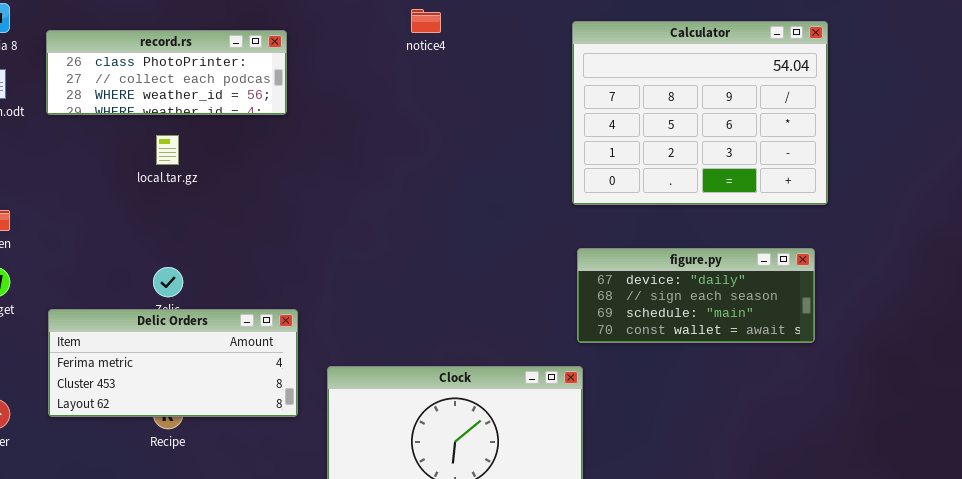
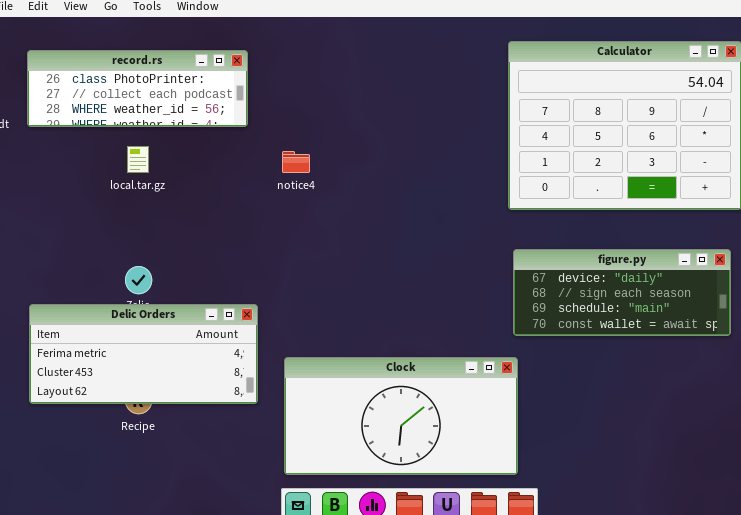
notice4: [411,9,441,33] -> [282,151,310,173], moved

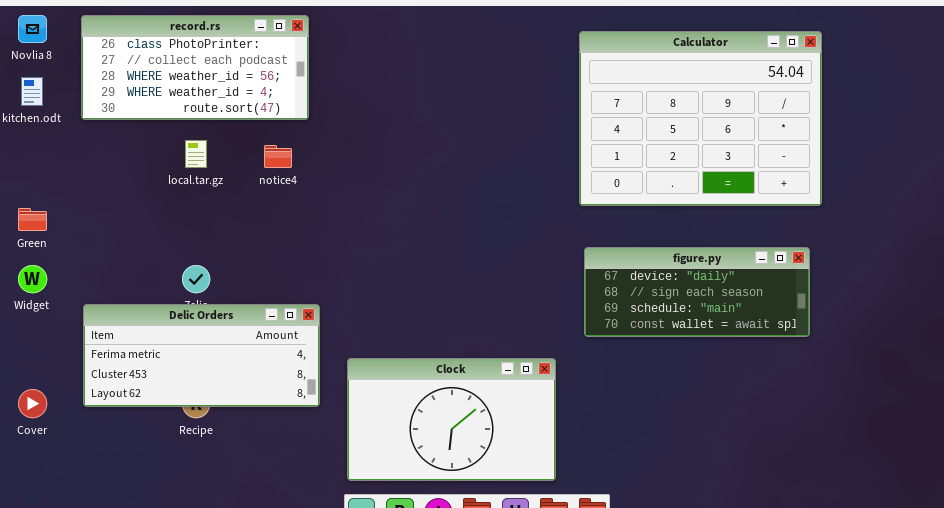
record.rs: [27,50,248,127] -> [81,15,309,120], resized
notice4: [282,151,310,173] -> [264,145,292,168], moved
Clock: [284,357,518,475] -> [347,358,556,481], resized

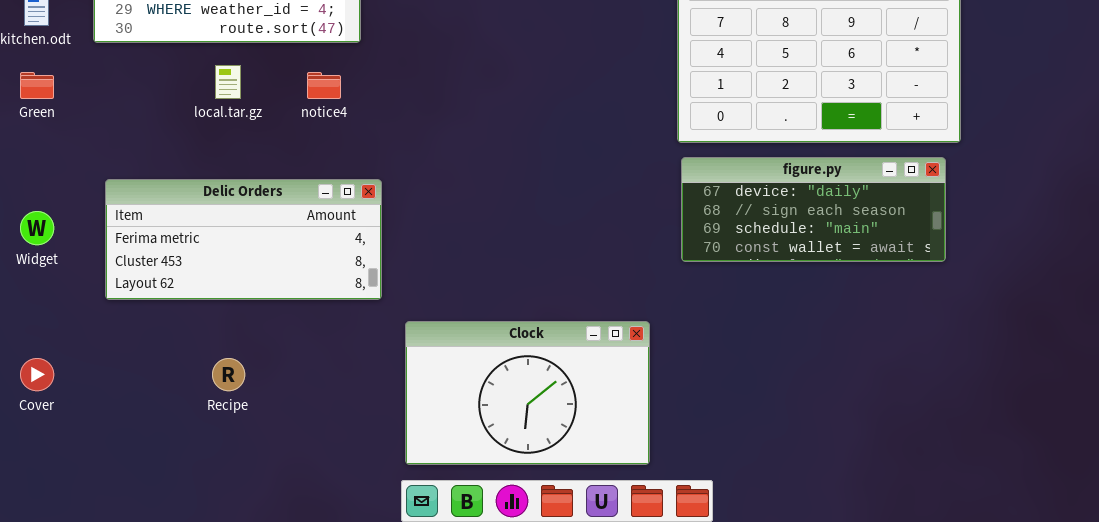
Green: [18,208,47,231] -> [20,72,54,99], moved
figure.py: [584,247,810,337] -> [681,157,946,262], moved
Delic Orders: [83,304,320,407] -> [105,179,382,300], moved

